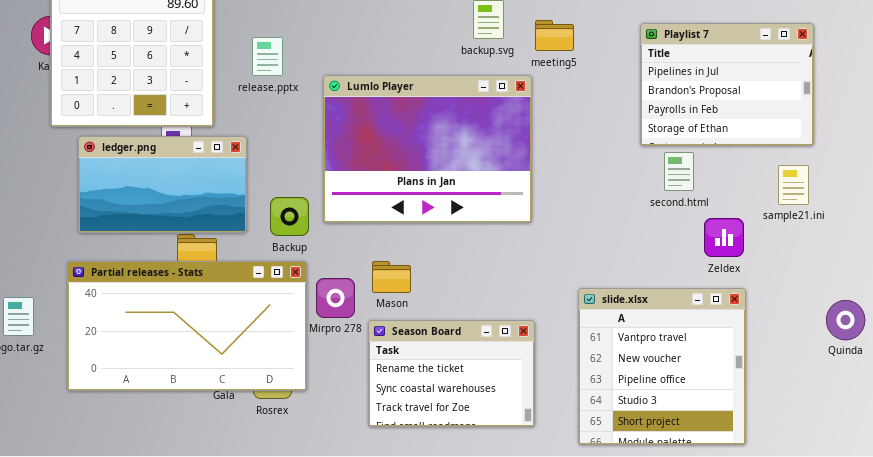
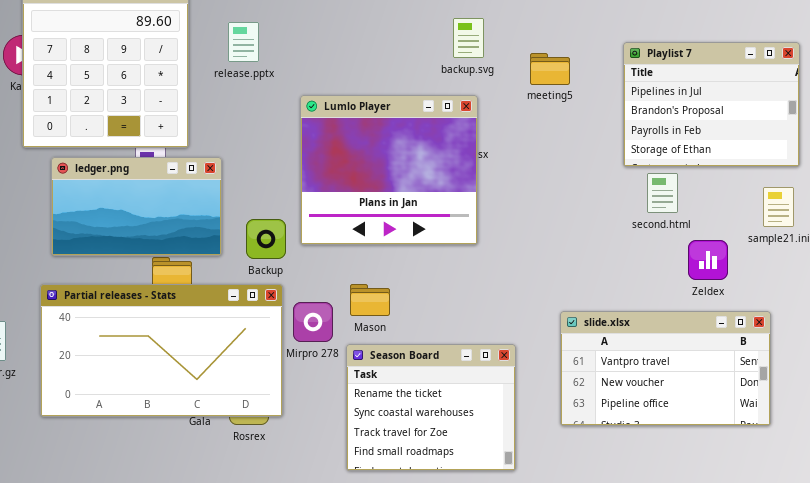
meeting5: [535,20,574,51] -> [530,53,570,85], moved
release.pptx: [252,37,283,76] -> [228,22,259,62], moved
Lumlo Player: [323,75,532,223] -> [300,95,478,245], resized
slide.xlsx: [578,288,746,445] -> [560,311,771,426], resized
Season Board: [368,320,535,427] -> [346,344,516,471], resized

